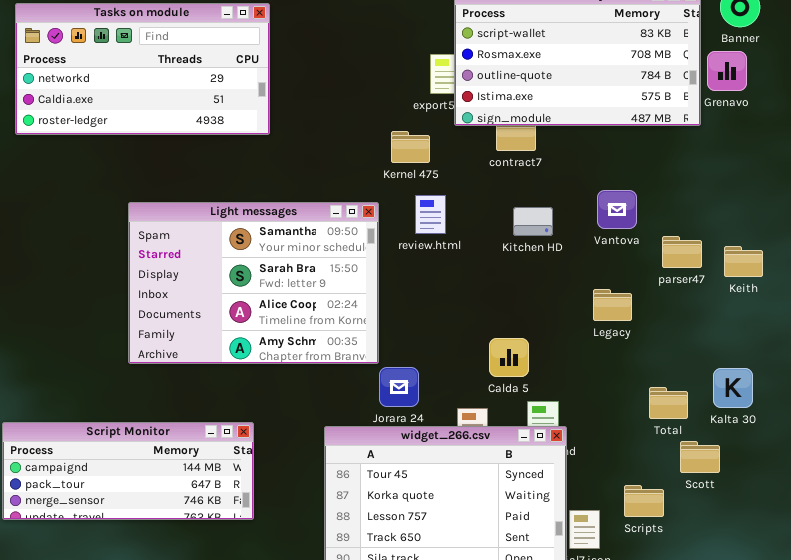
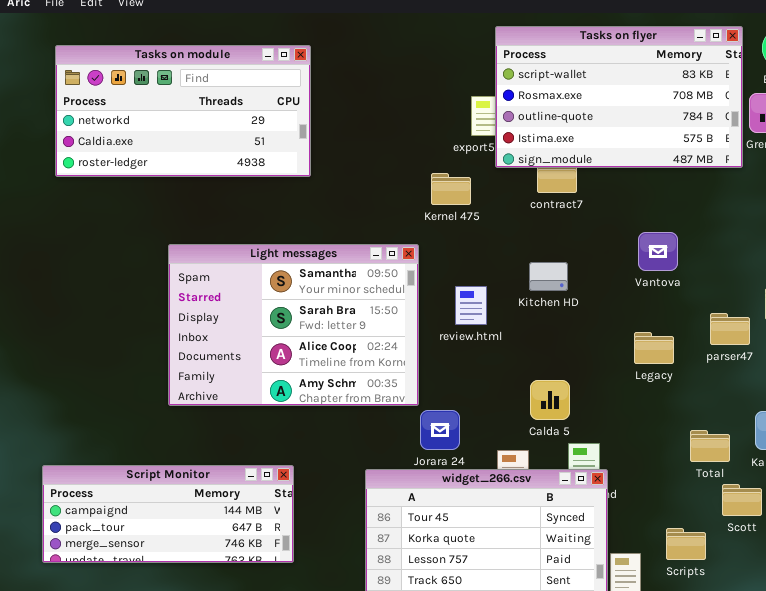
review.html: [415,195,446,234] -> [455,286,487,325], moved
Kitchen HD: [513,207,553,236] -> [529,262,568,291], moved
parser47: [662,236,702,268] -> [710,313,750,345], moved

